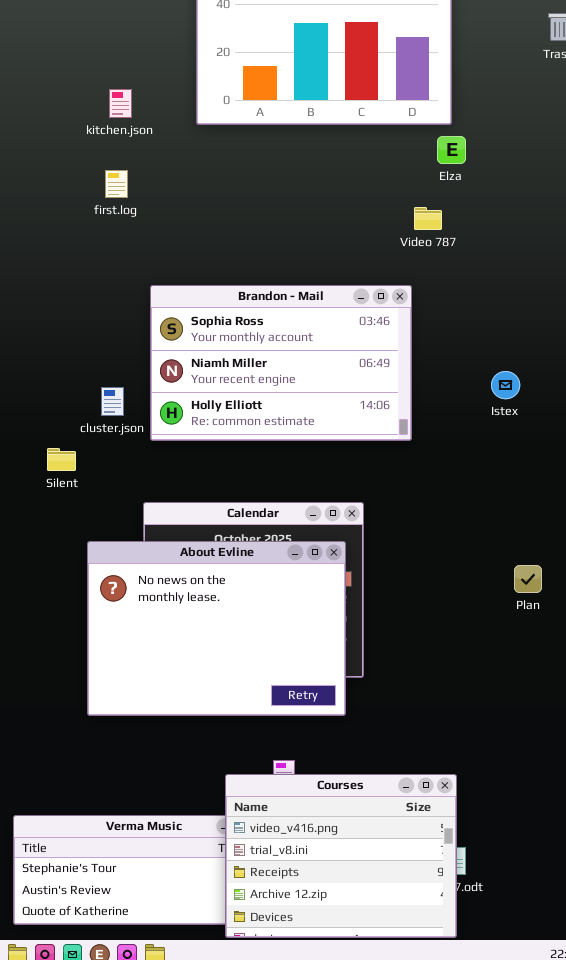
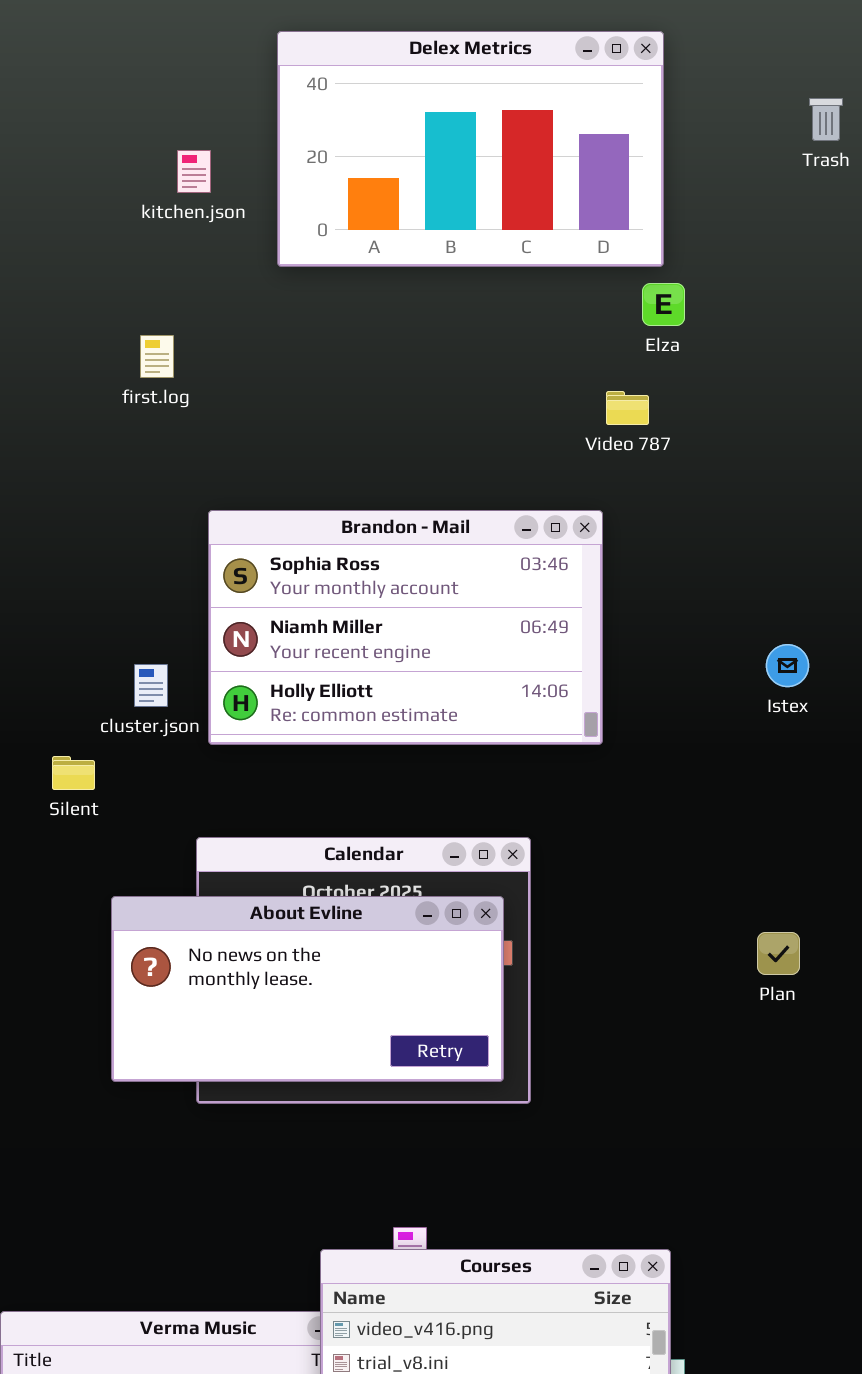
kitchen.json: [109,89,132,118] -> [177,150,211,193], moved
Istex: [491,371,520,399] -> [766,644,809,687], moved
About Evline: [87,541,346,716] -> [111,896,504,1082], resized

